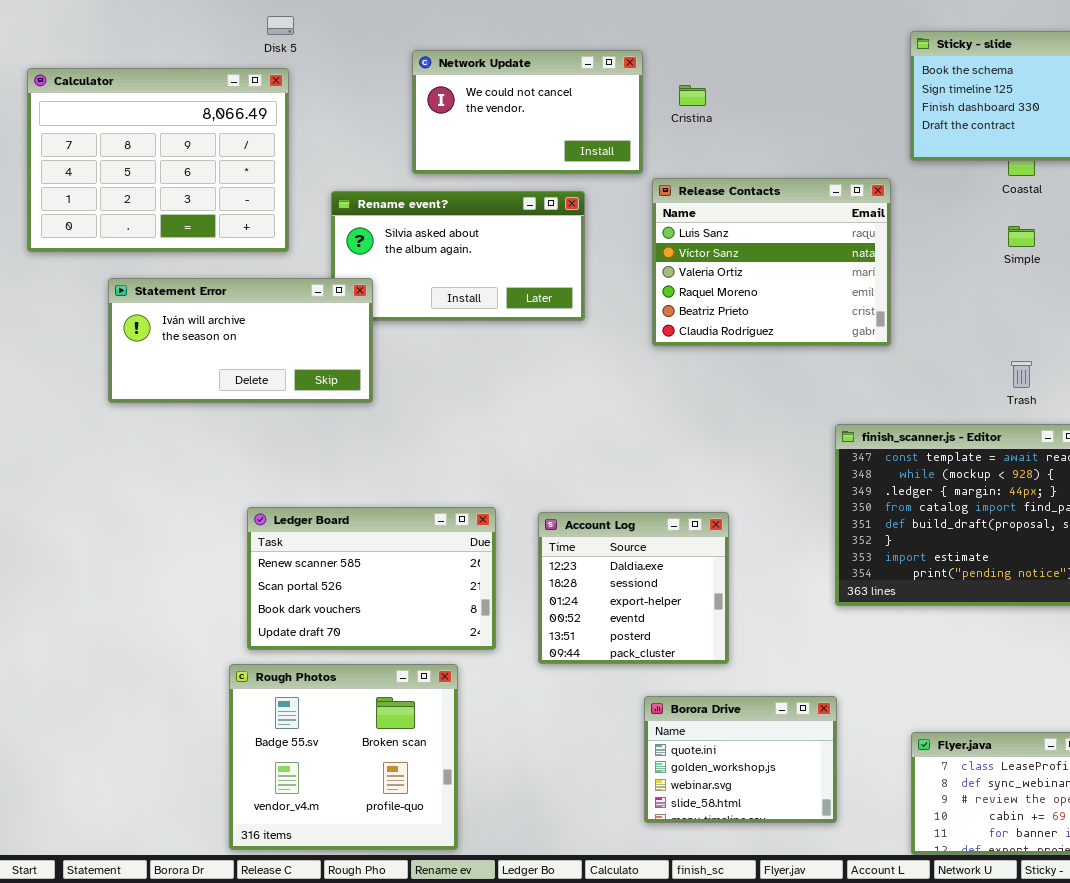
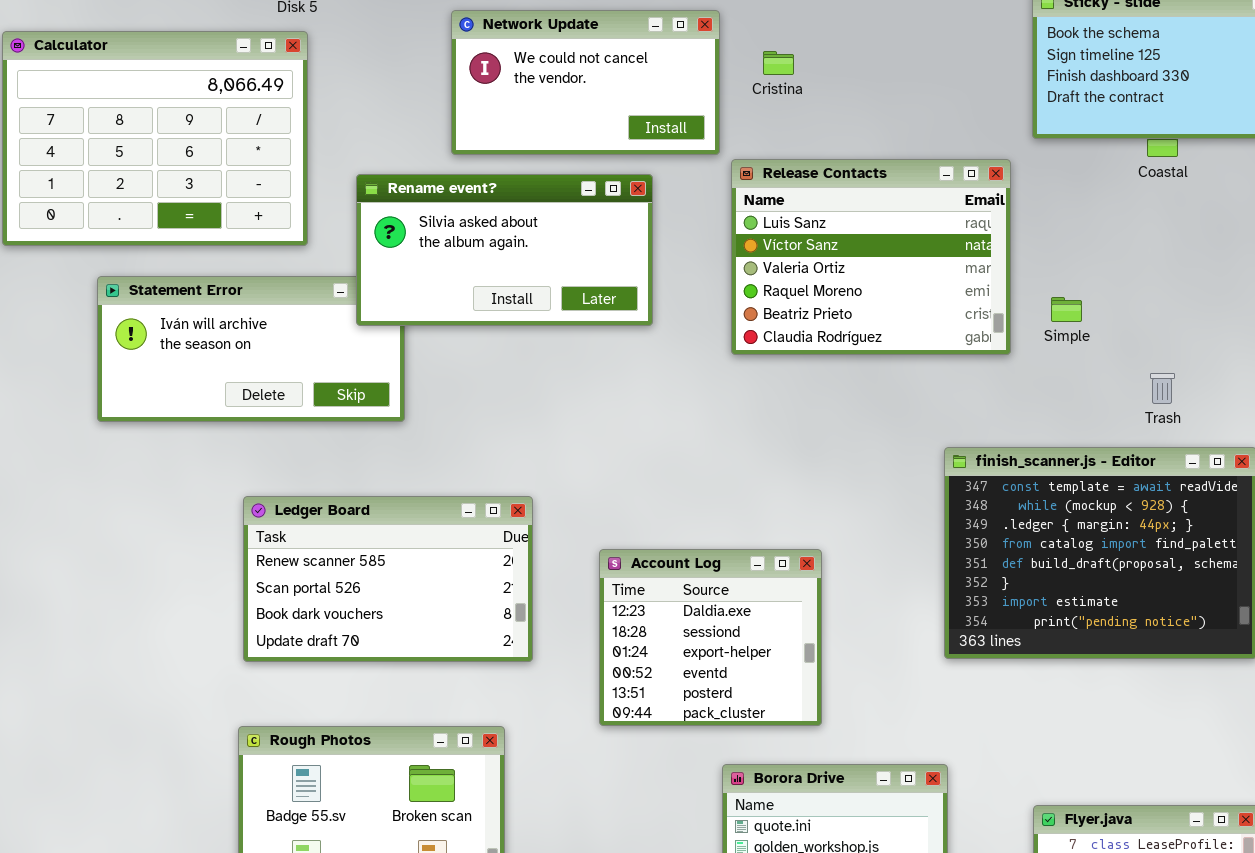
Rename event?: [331,191,585,321] -> [356,174,653,326], raised
Simple: [1008,226,1035,247] -> [1051,297,1082,322], moved
Ledger Board: [247,507,496,650] -> [243,496,533,662], moved

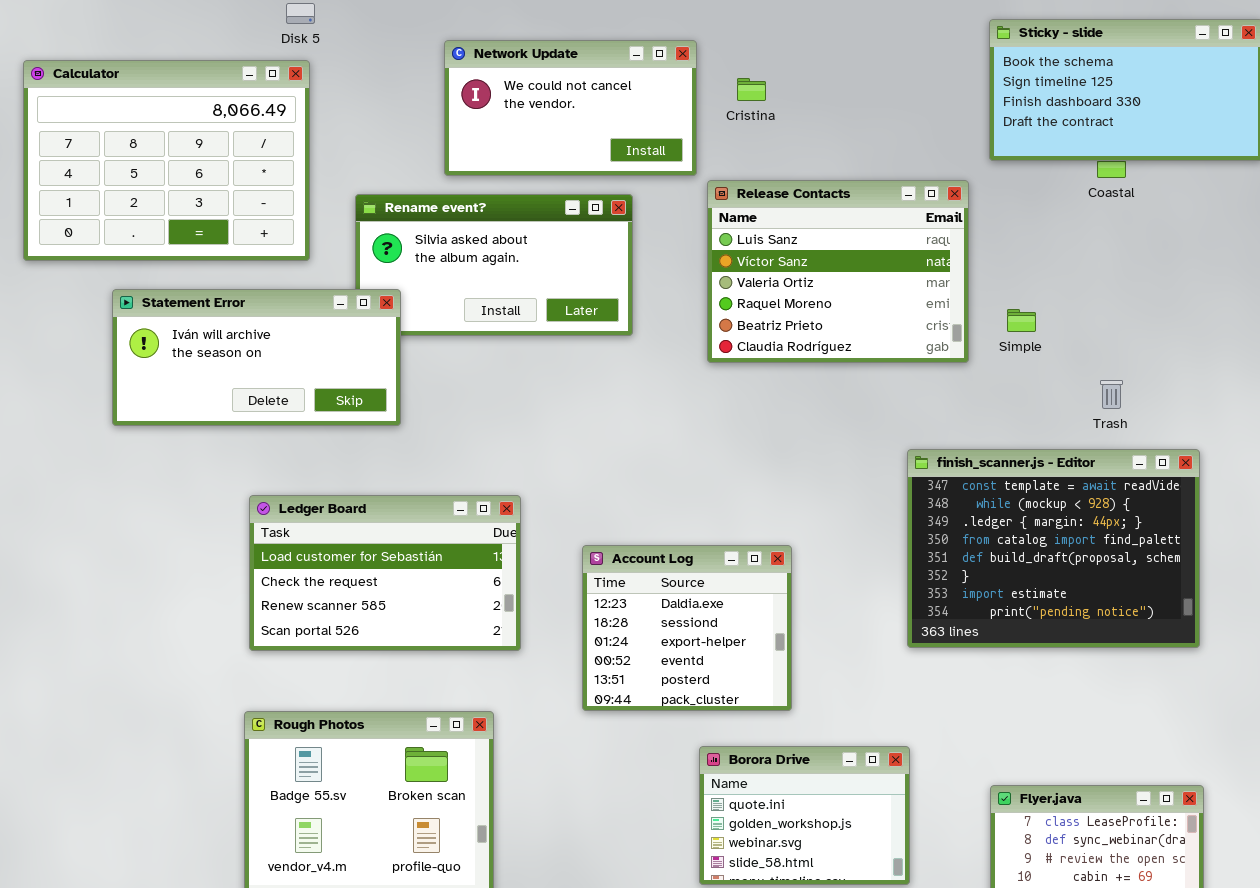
Statement Error: [97,276,405,422] -> [112,289,401,426], raised
Ledger Board: [243,496,533,662] -> [249,495,521,651], scrolled up 2 rows

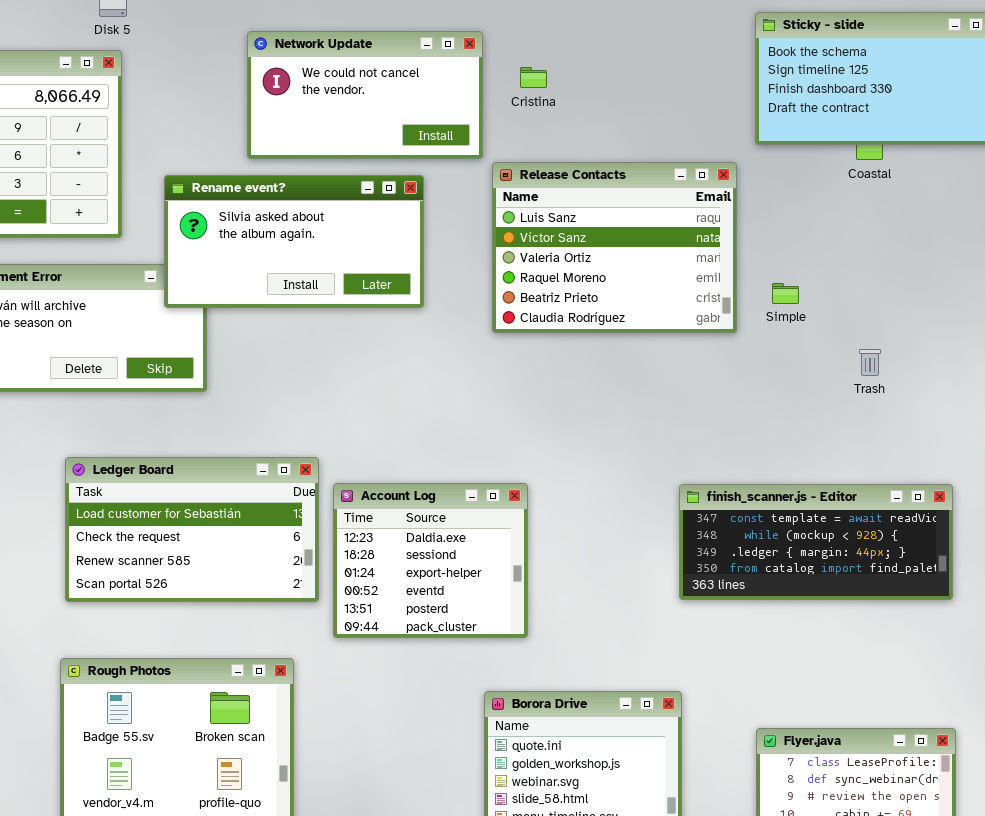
Rename event?: [355,194,633,336] -> [164,175,424,308], raised
finish_scanner.js - Editor: [907,449,1200,648] -> [679,484,953,600], resized
Account Log: [582,545,792,711] -> [333,483,528,638], moved

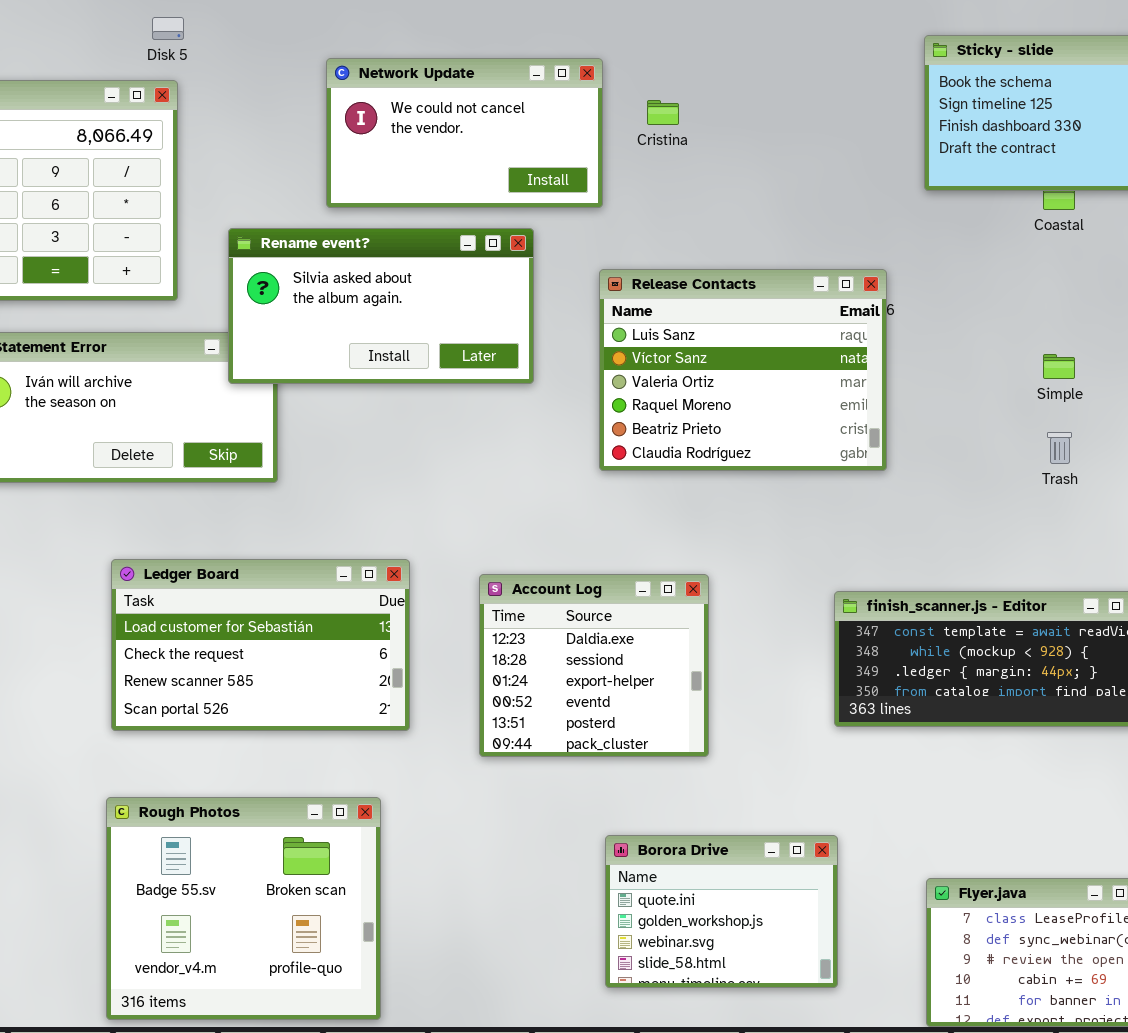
Release Contacts: [492,162,737,333] -> [599,269,887,471], moved
Simple: [772,283,799,304] -> [1043,354,1075,379], moved
Account Log: [333,483,528,638] -> [479,574,709,757], moved

